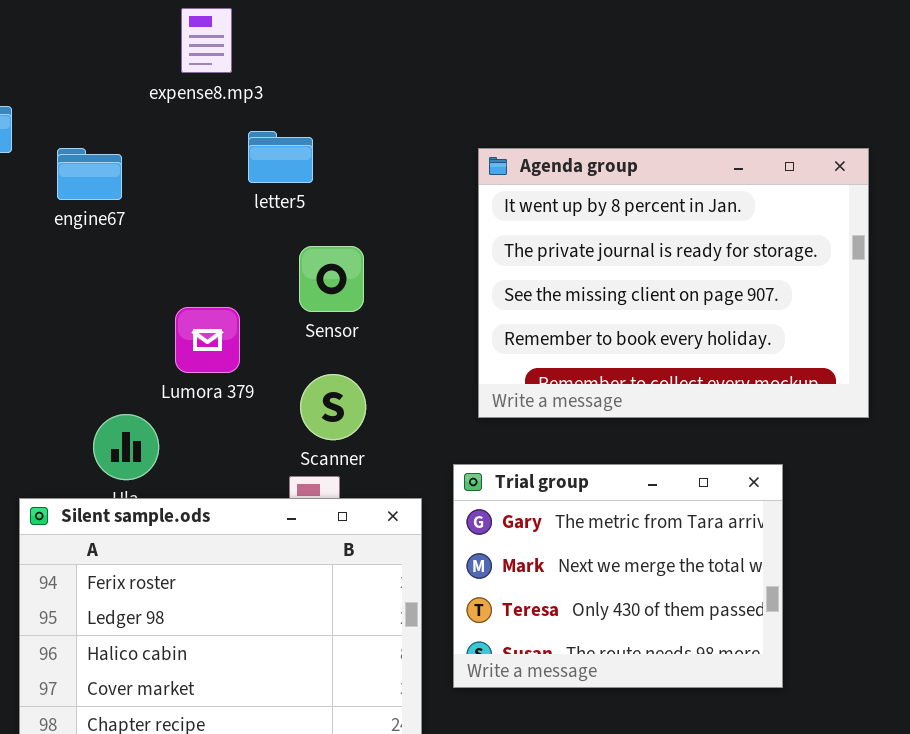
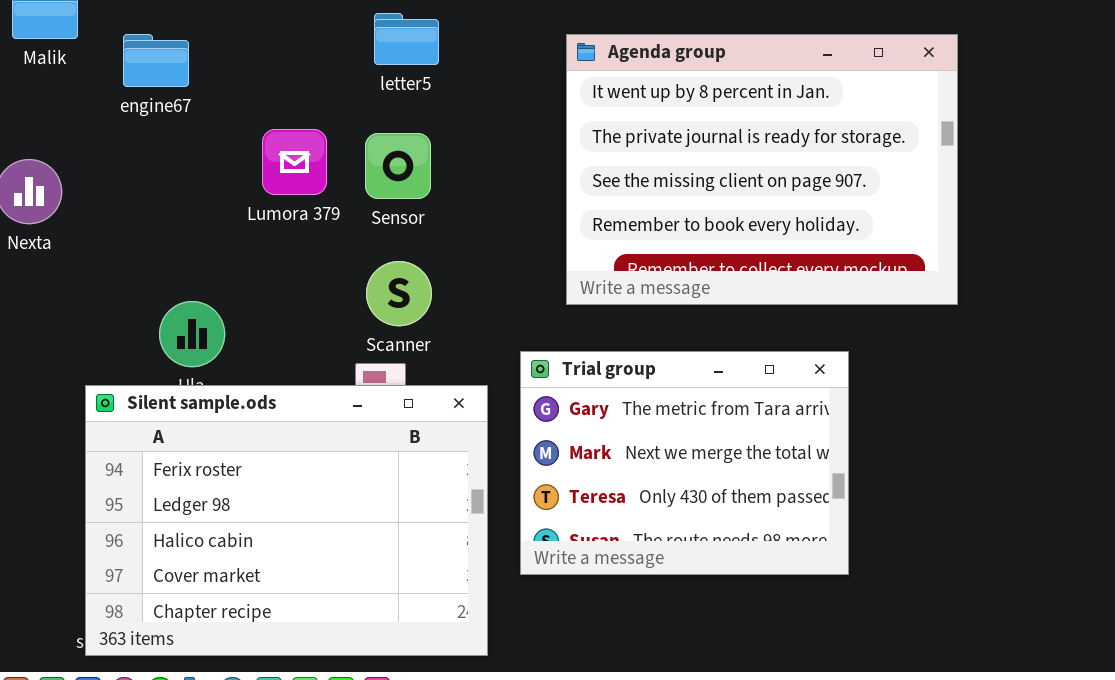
letter5: [248,131,313,183] -> [374,13,439,65], moved
Agenda group: [478,148,869,418] -> [566,34,958,305], moved
Lumora 379: [175,307,240,373] -> [262,129,327,195], moved

